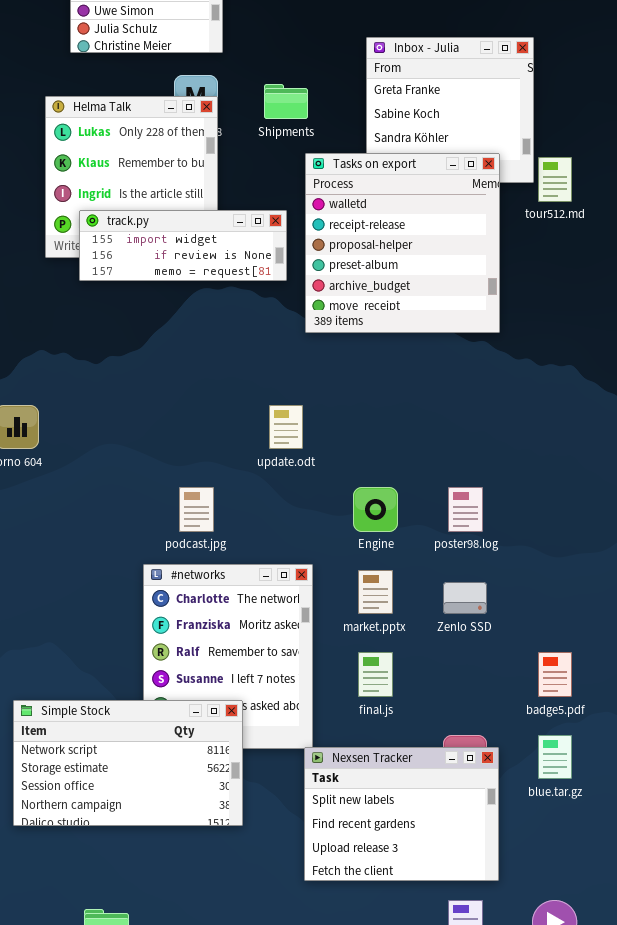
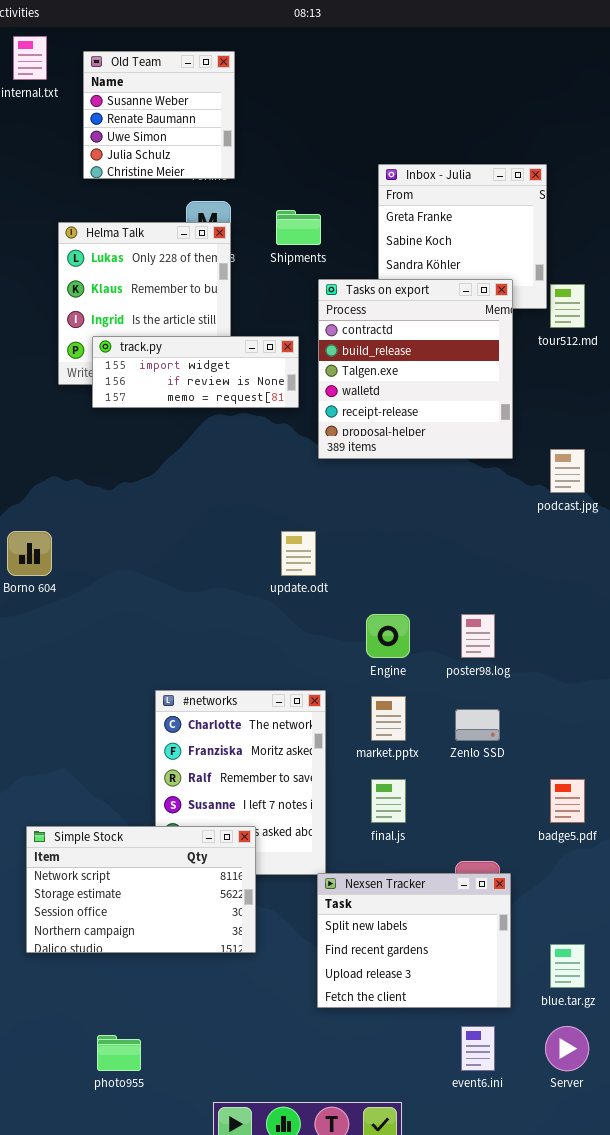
Tasks on export: [305,153,500,333] -> [318,279,513,459], scrolled up 3 rows
podcast.jpg: [179,487,214,532] -> [550,449,585,493], moved
blue.tar.gz: [538,735,572,779] -> [550,944,585,988], moved

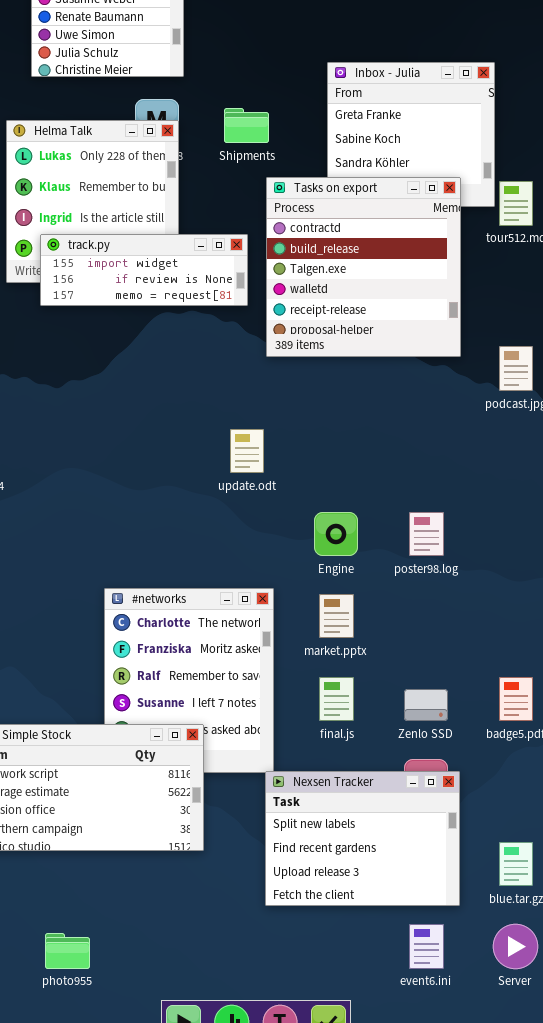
Zenlo SSD: [455,709,500,741] -> [404,689,448,721], moved

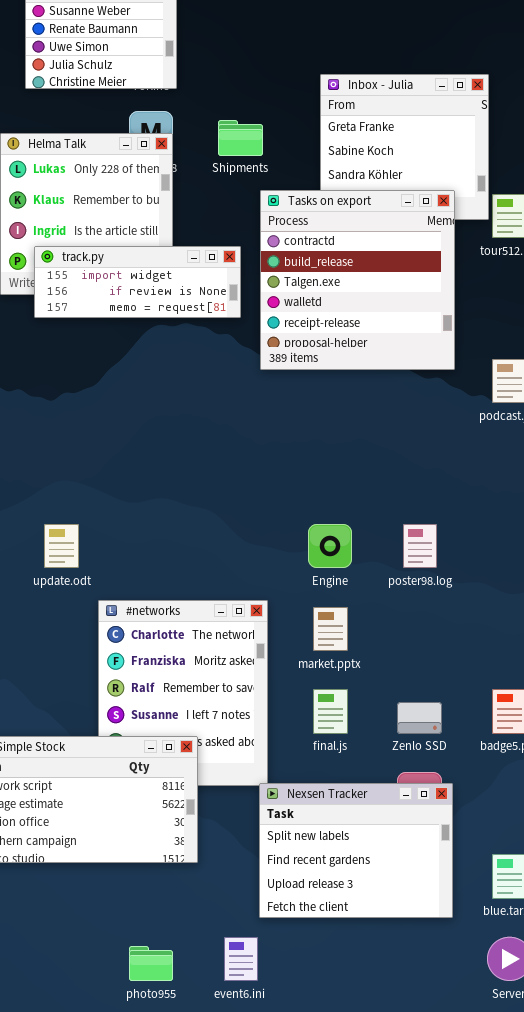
update.odt: [230,429,264,473] -> [44,524,79,568], moved
event6.ini: [409,924,444,969] -> [224,937,258,981], moved
photo955: [45,933,90,969] -> [129,946,173,981], moved

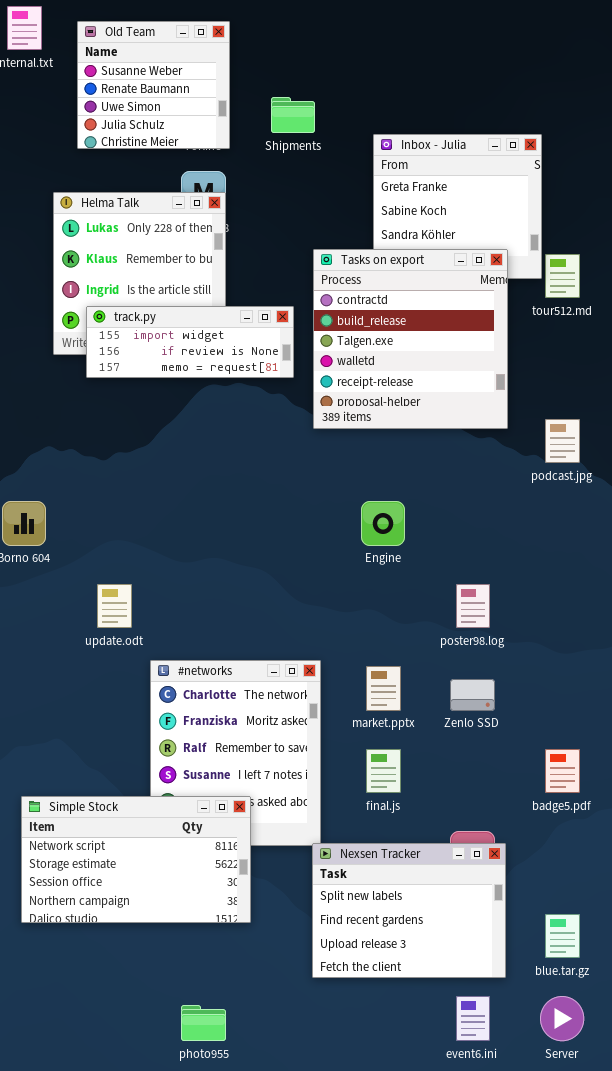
Shipments: [218,120,263,156] -> [271,97,315,133], moved
Engine: [308,524,352,568] -> [361,501,405,546], moved
Zenlo SSD: [397,702,442,734] -> [450,679,495,711], moved
event6.ini: [224,937,258,981] -> [456,996,490,1041], moved

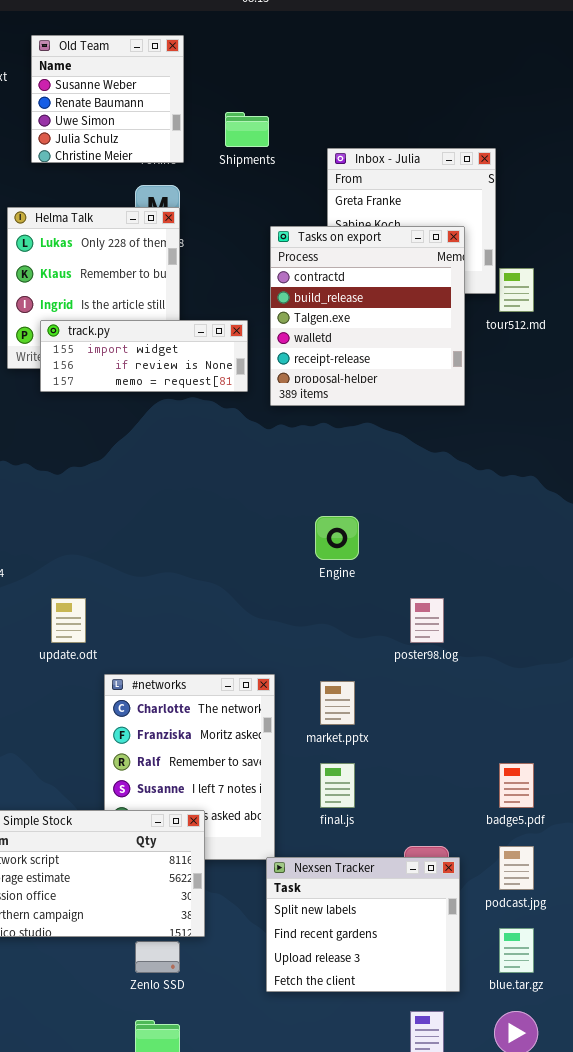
Tasks on export: [313,249,508,429] -> [270,226,465,406], moved
podcast.jpg: [545,419,580,463] -> [499,846,534,890], moved
Zenlo SSD: [450,679,495,711] -> [135,941,180,973], moved

